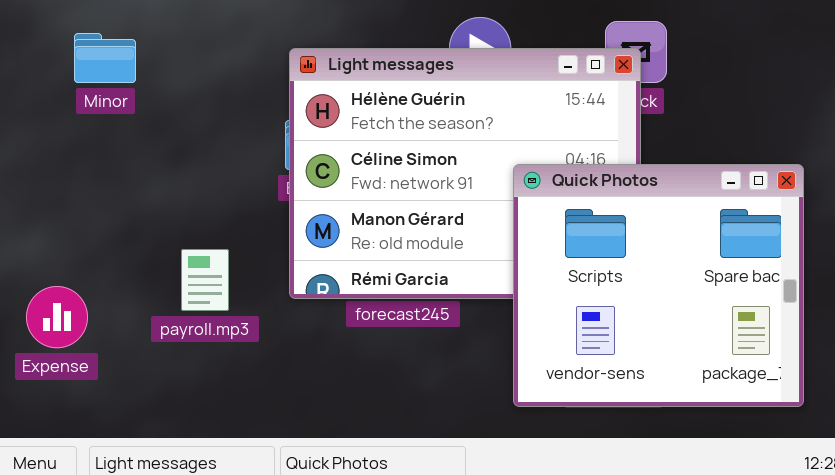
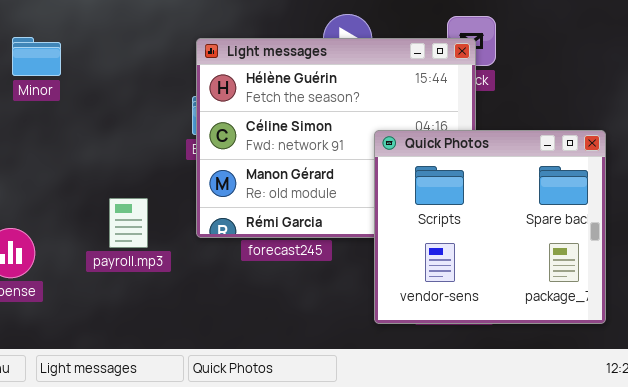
Minor: [74,33,136,83] -> [12,37,61,76], moved

